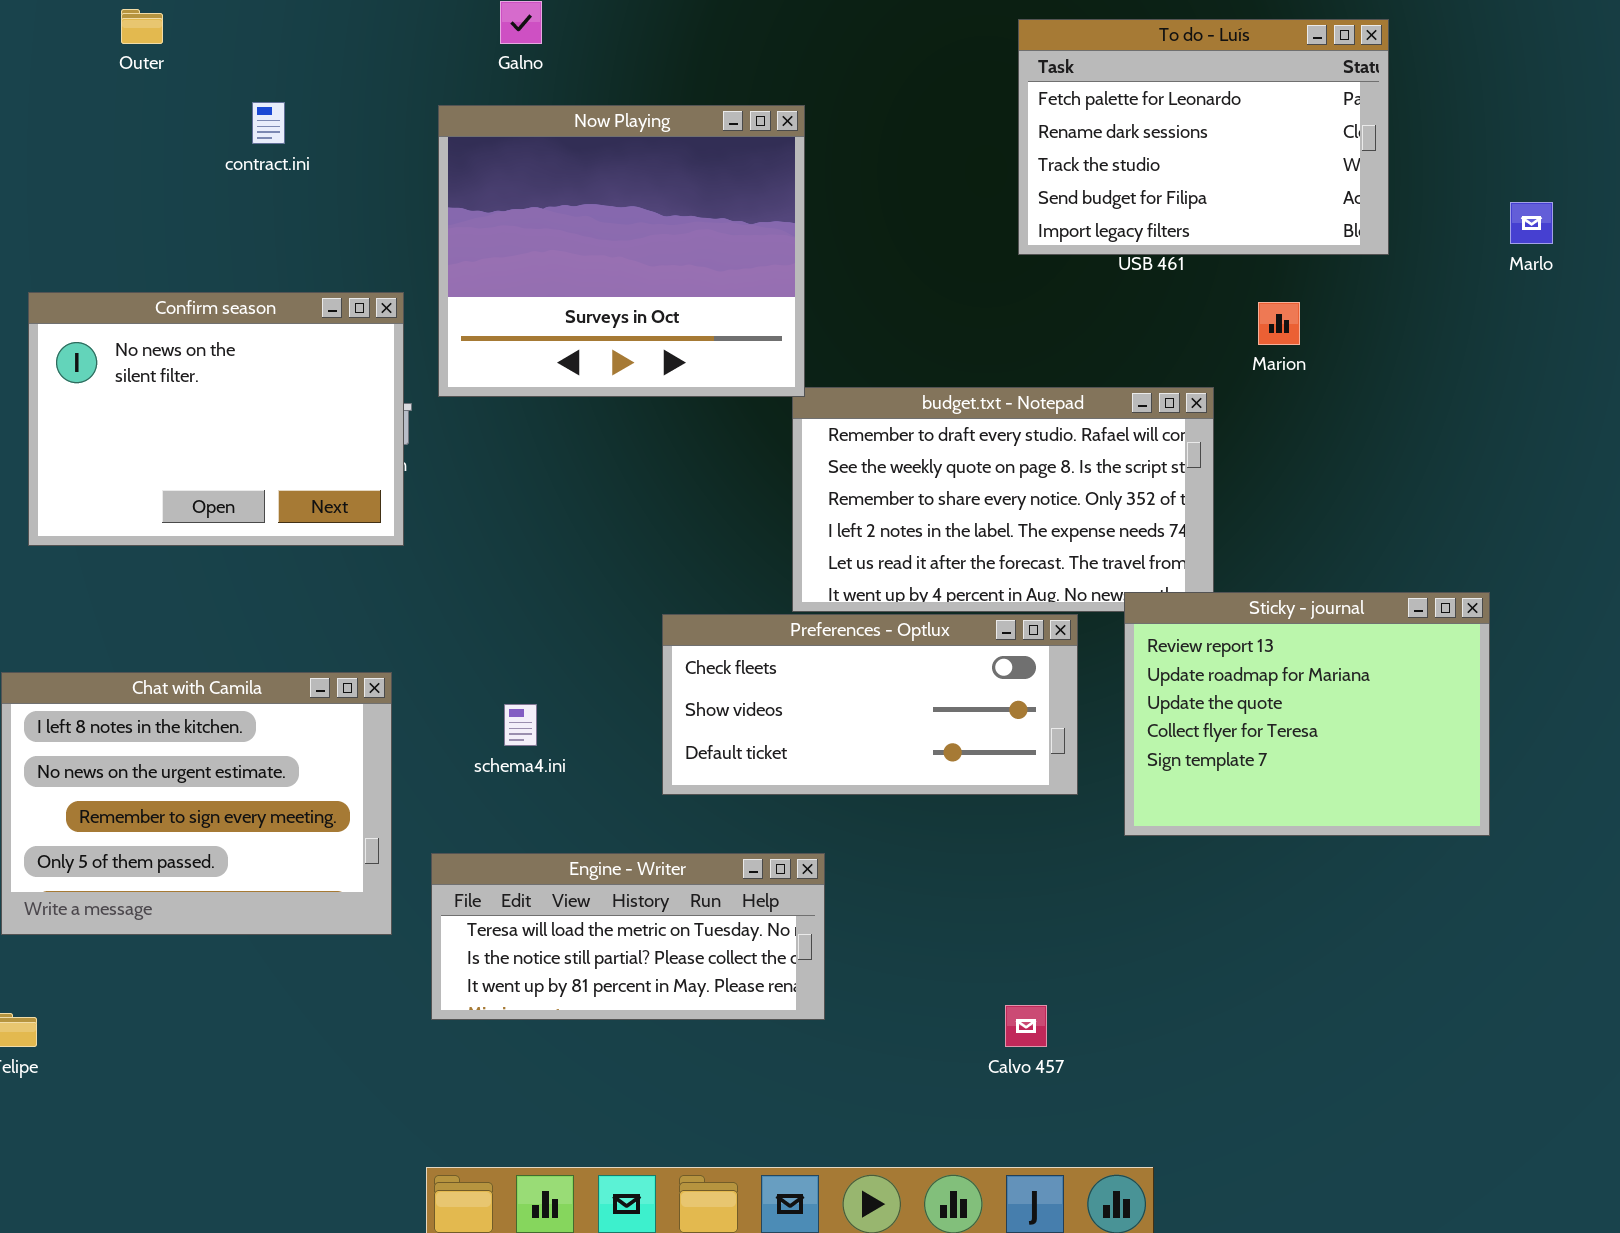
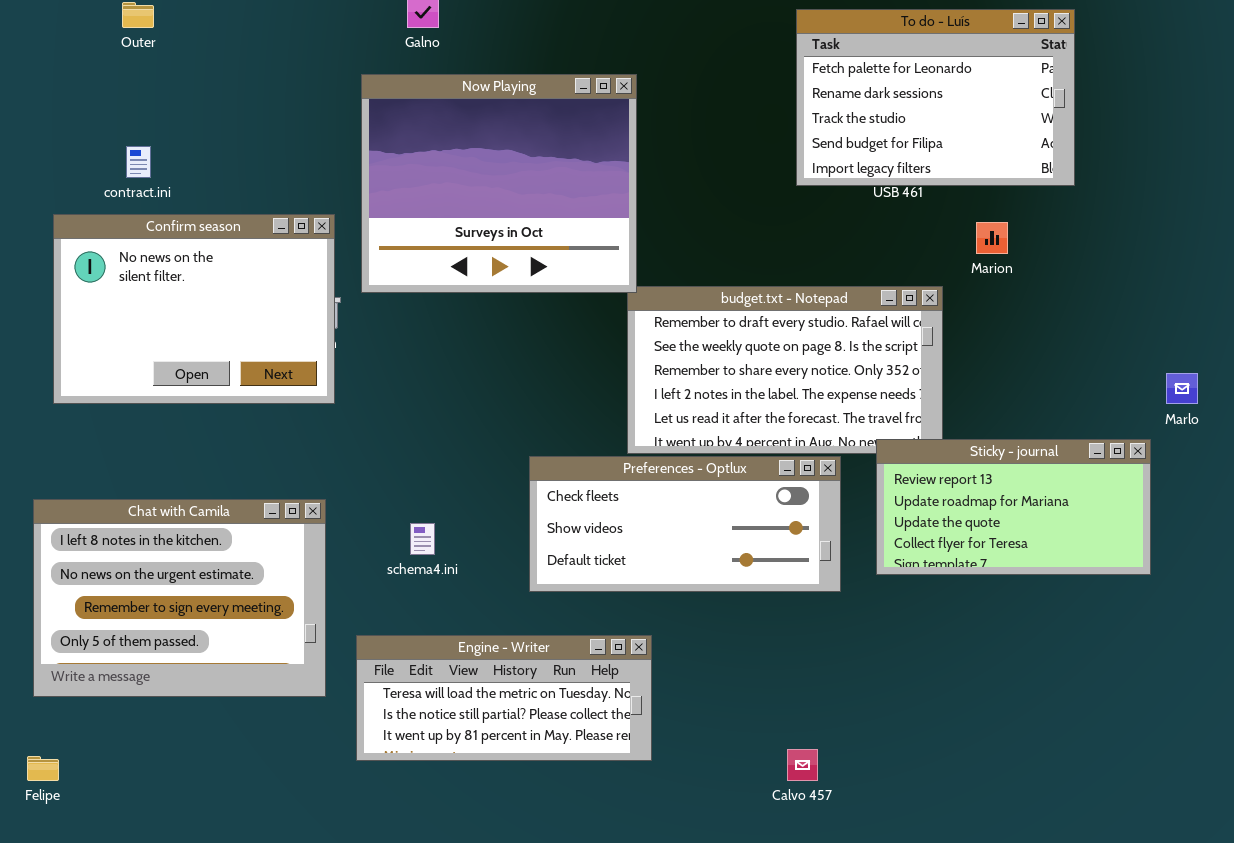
contract.ini: [252,102,285,144] -> [126,146,151,178], moved
Marlo: [1510,202,1553,244] -> [1166,373,1198,404], moved
Sticky - journal: [1124,592,1490,836] -> [876,439,1151,575], resized

